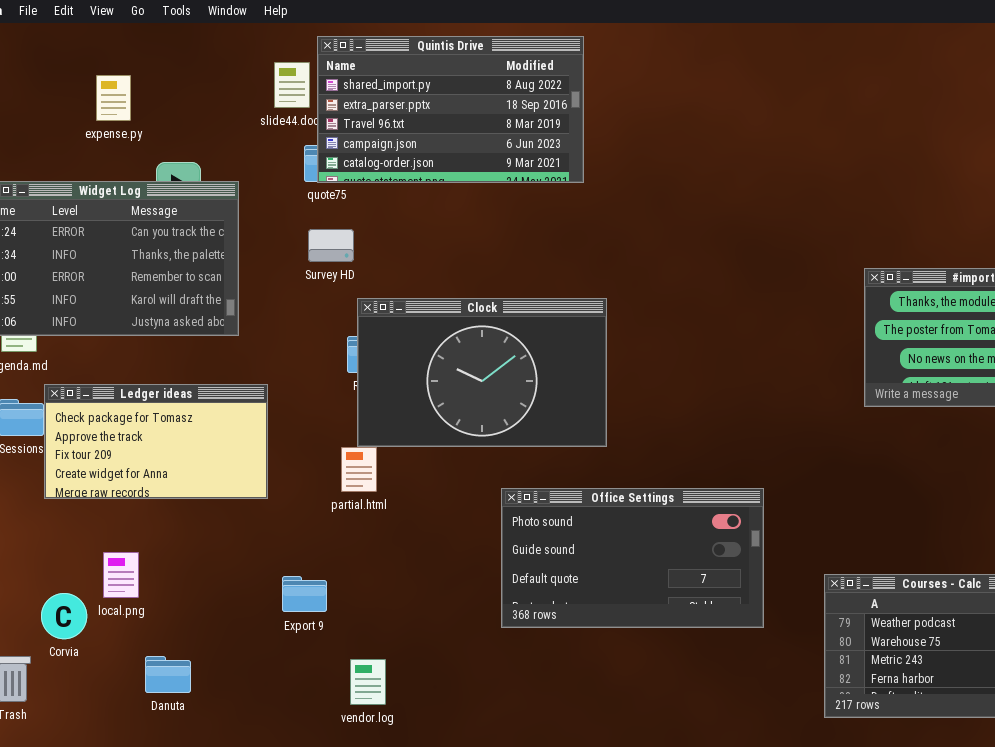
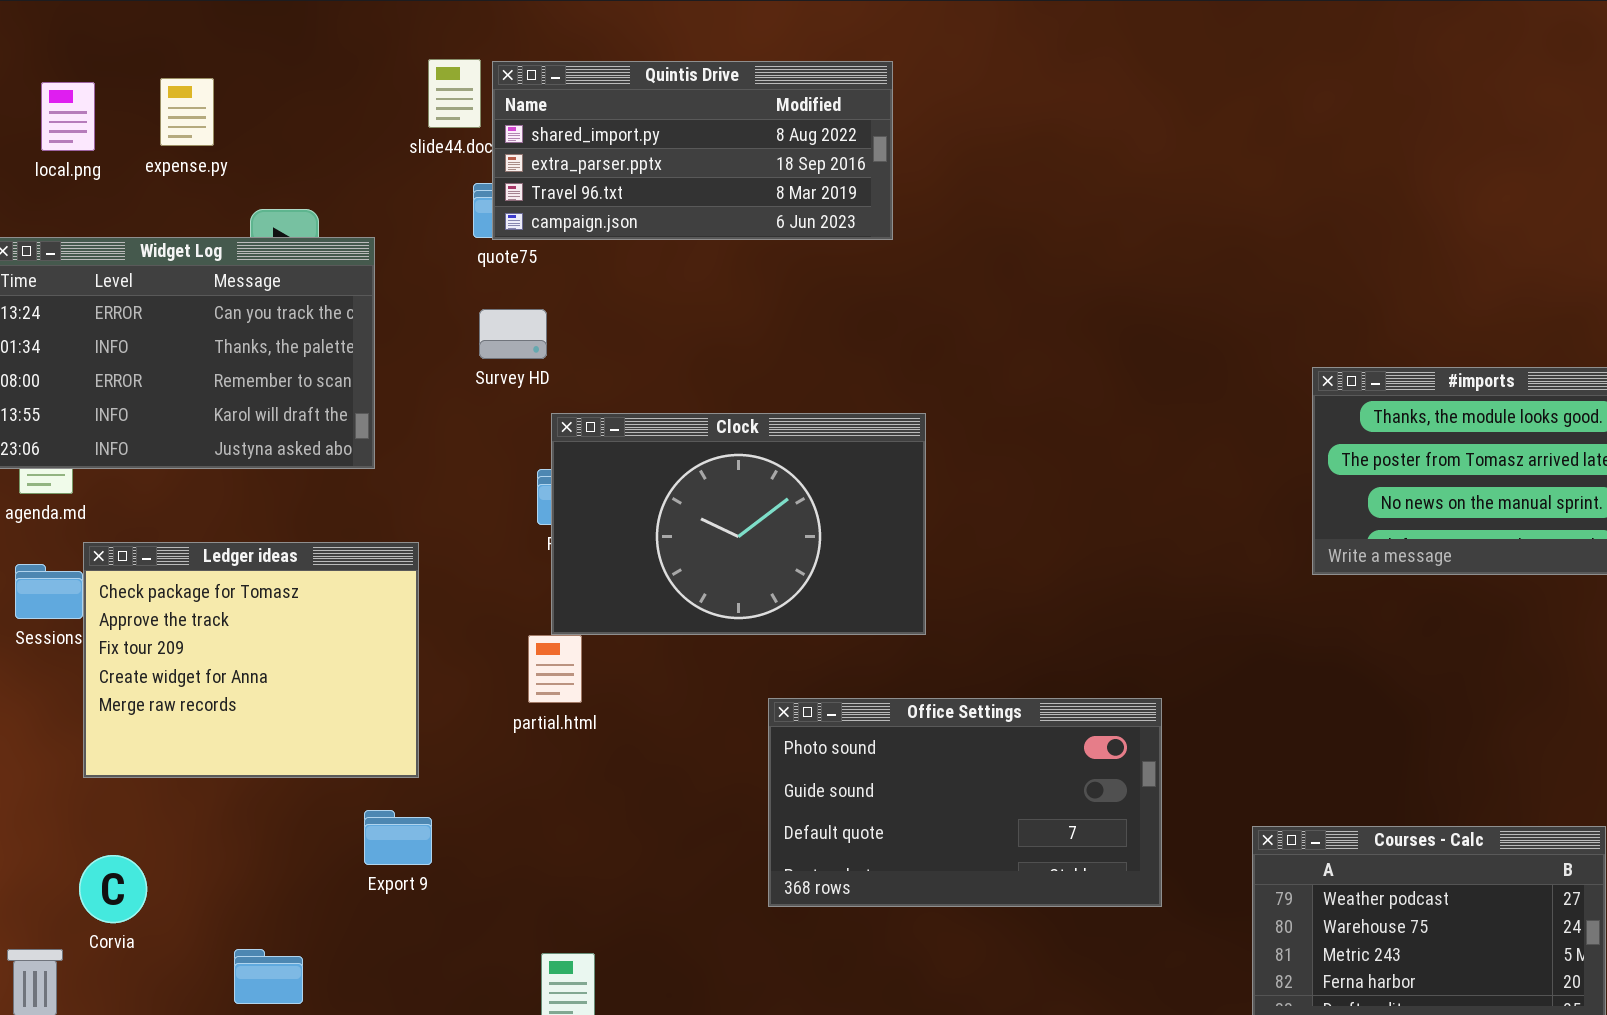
Quintis Drive: [317,36,584,183] -> [492,61,893,240], resized
Ledger ideas: [44,384,268,499] -> [83,542,419,778], resized
local.png: [103,552,139,598] -> [41,82,95,151], moved
Export 9: [282,576,327,612] -> [364,810,432,865], moved

